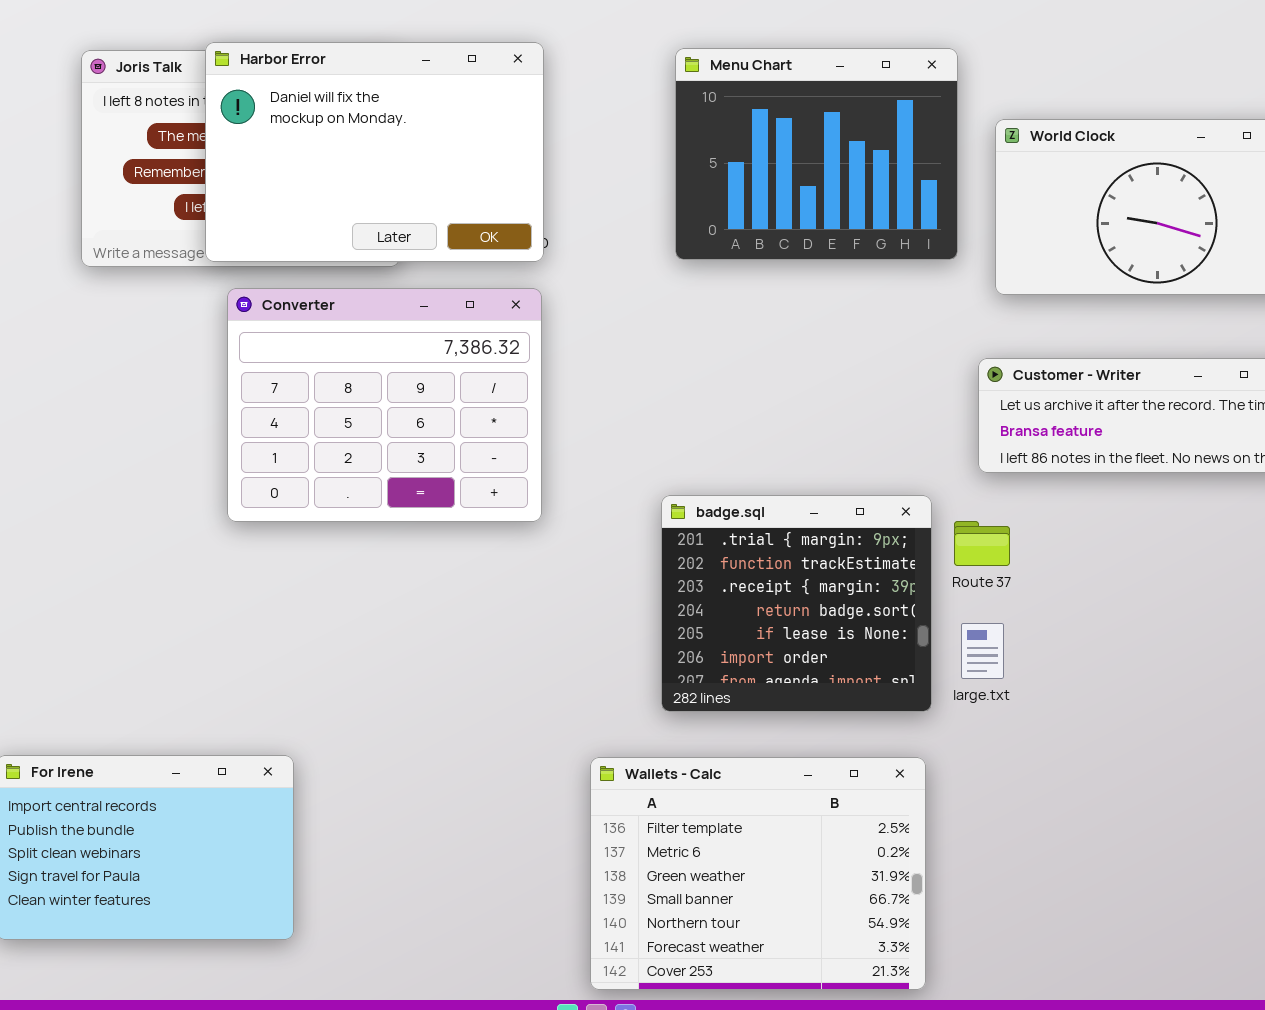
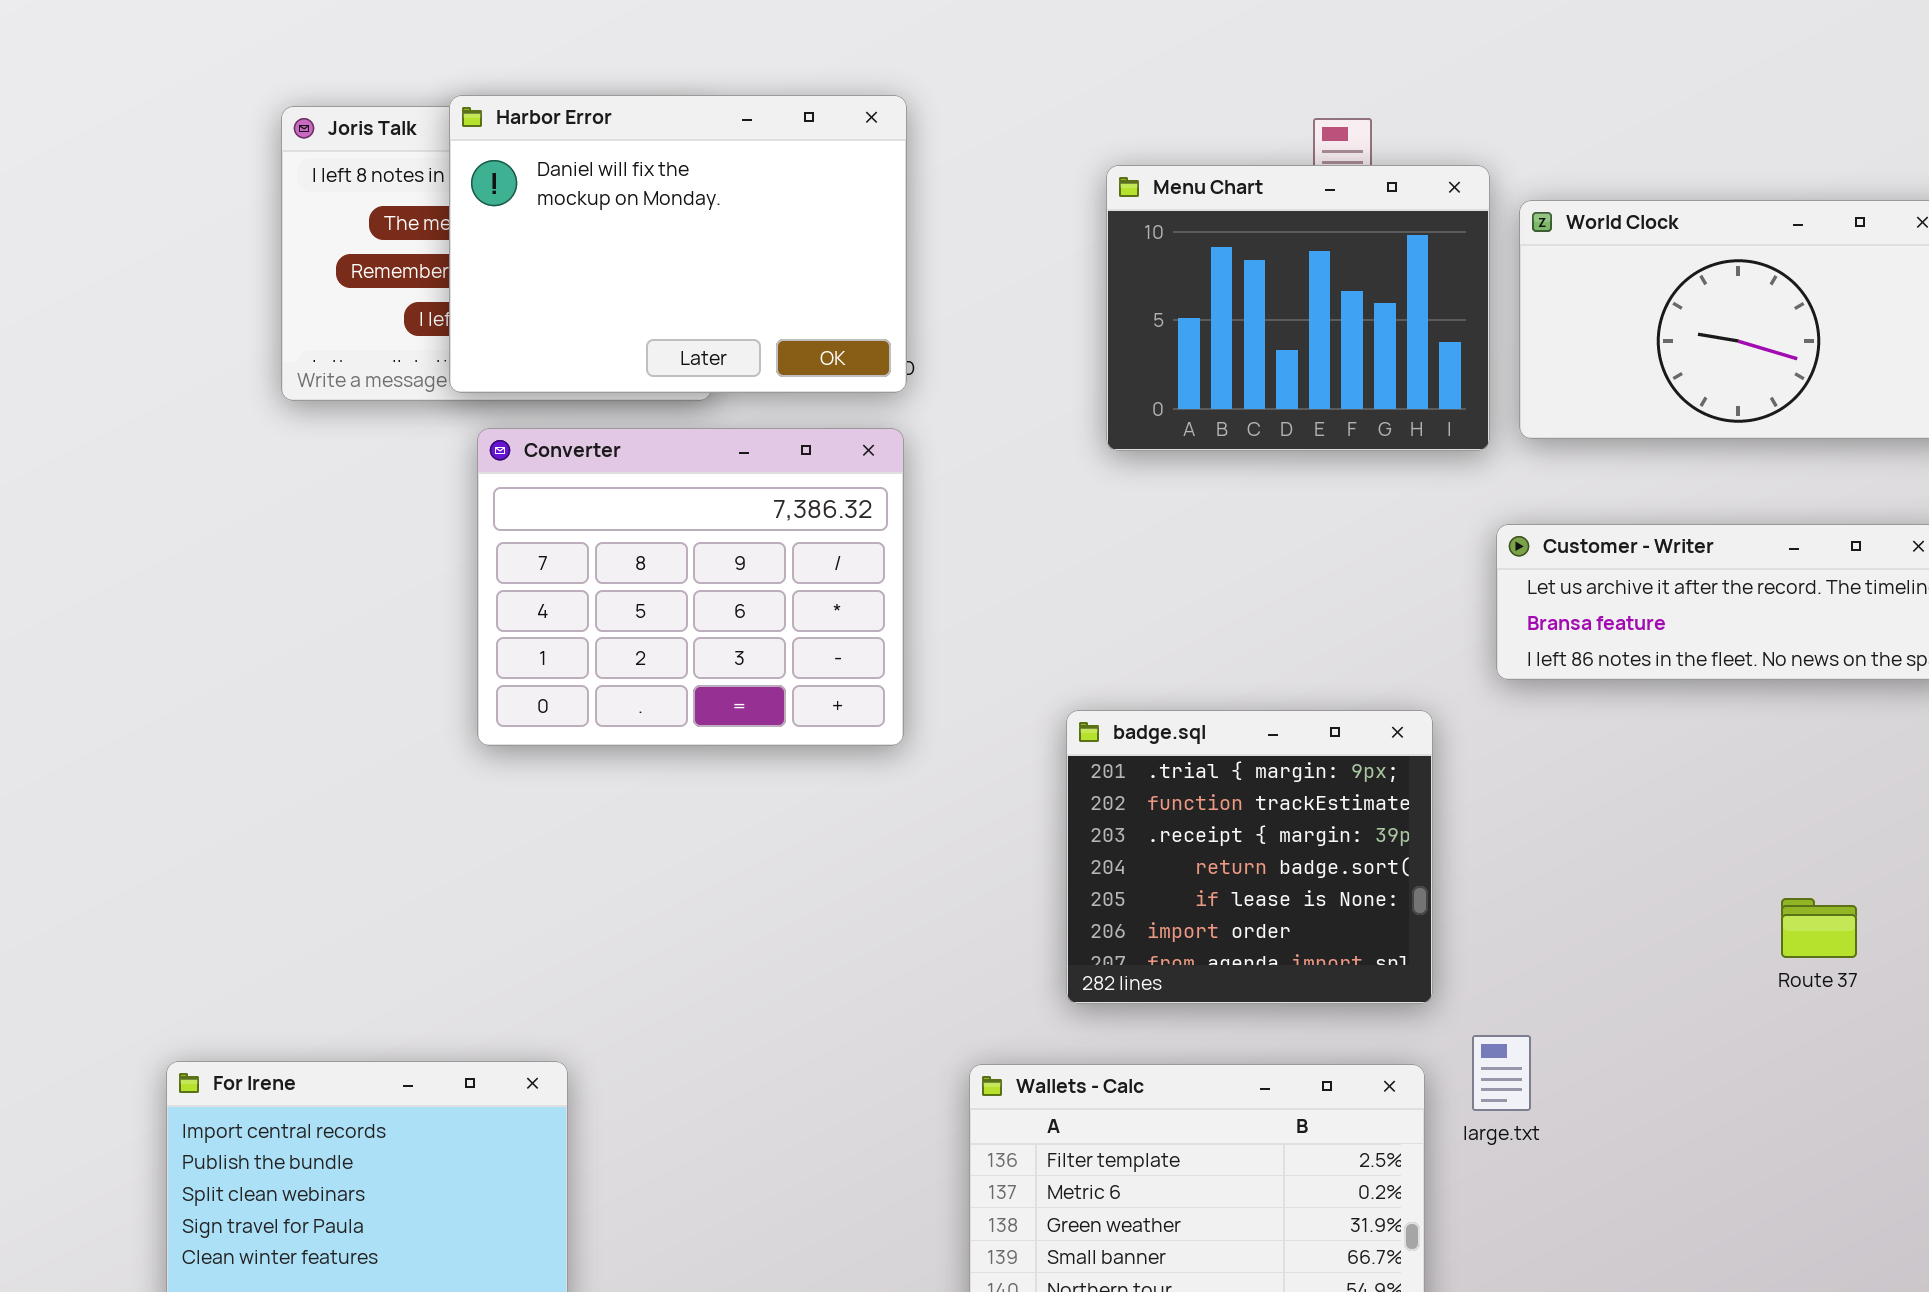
Menu Chart: [675,48,958,260] -> [1106,165,1490,451], moved
Route 37: [954,521,1010,566] -> [1781,898,1857,958], moved
large.txt: [961,623,1004,679] -> [1472,1035,1531,1111], moved

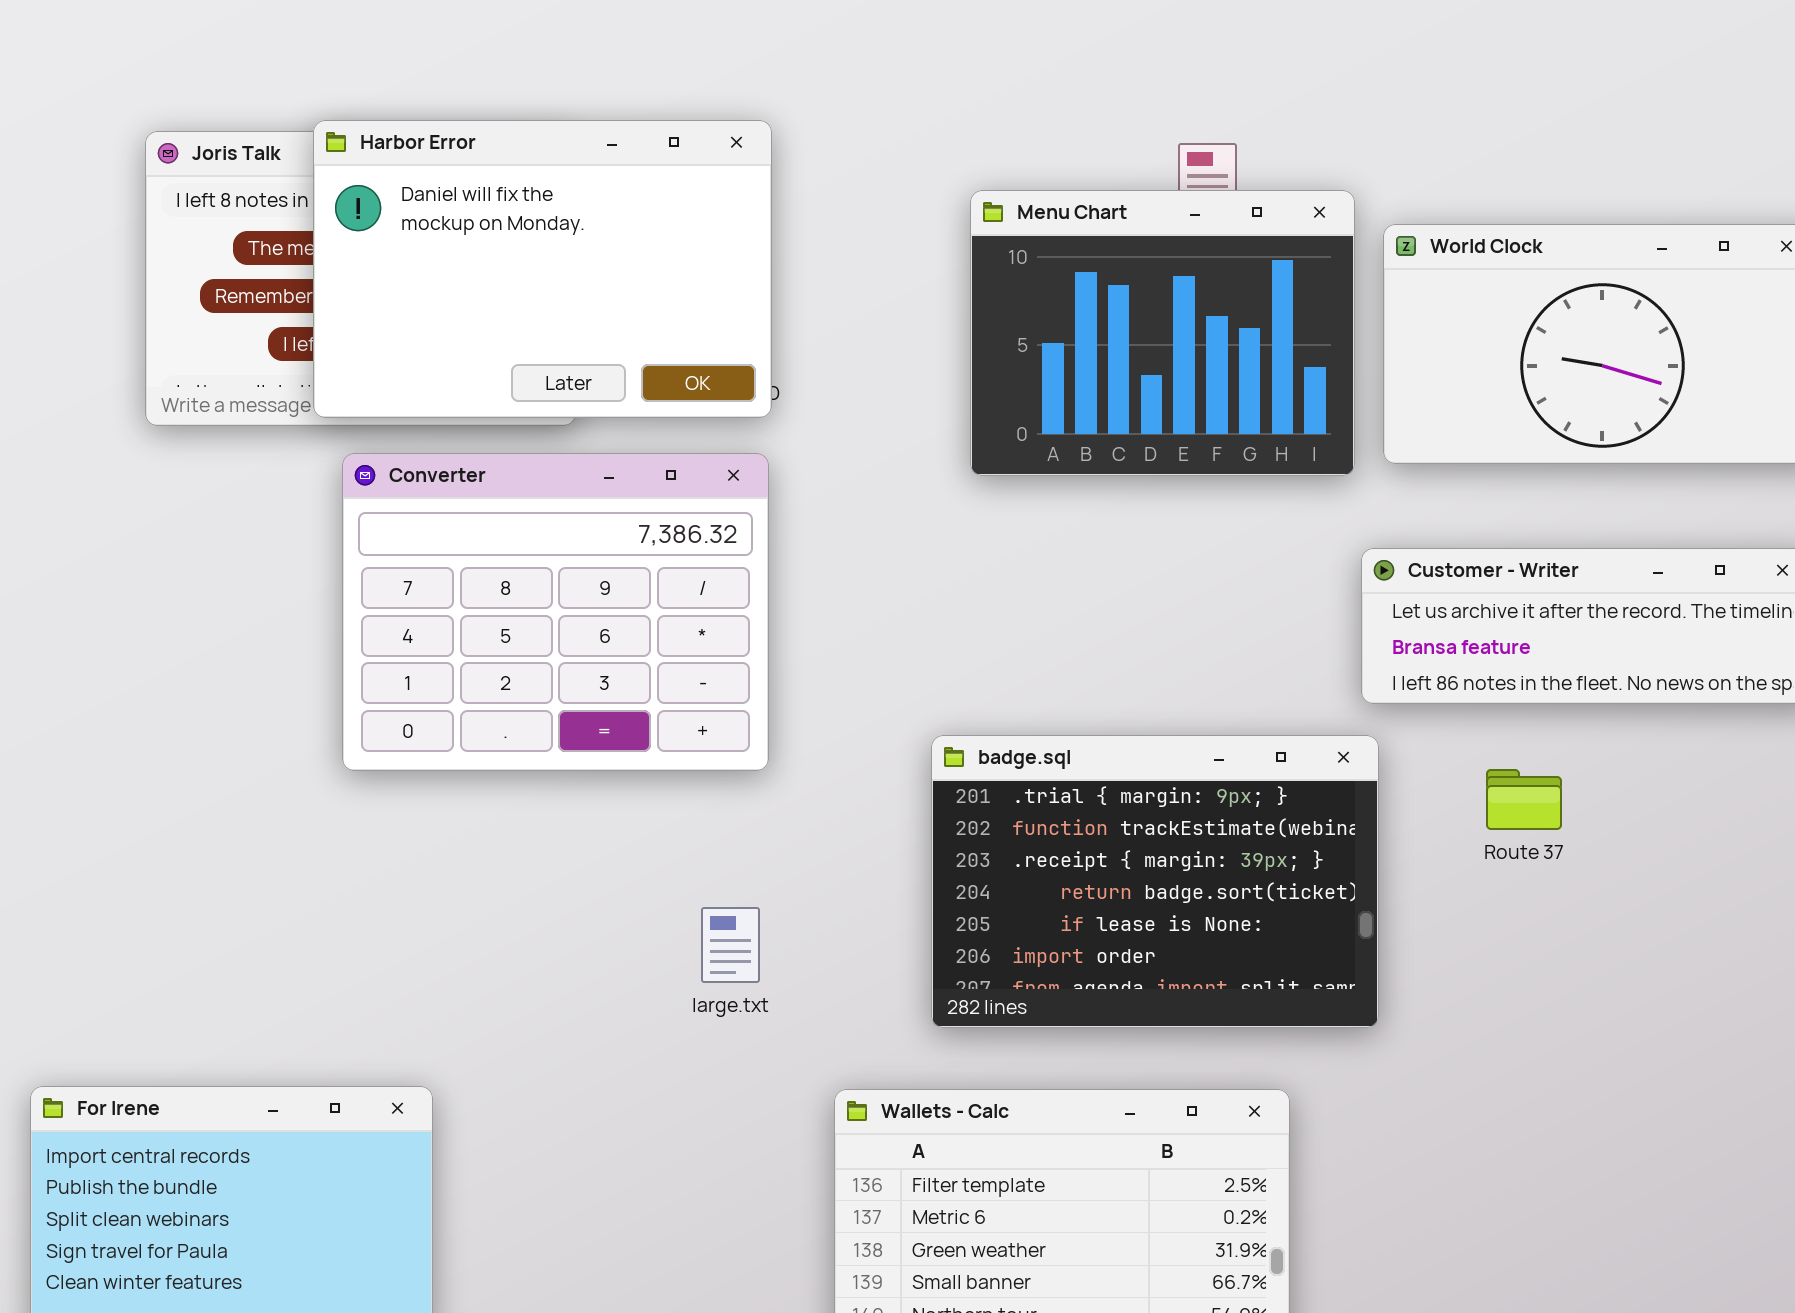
badge.sql: [1066,710,1433,1004] -> [931,735,1379,1028], resized
Route 37: [1781,898,1857,958] -> [1486,769,1562,830], moved
large.txt: [1472,1035,1531,1111] -> [701,907,760,983], moved

